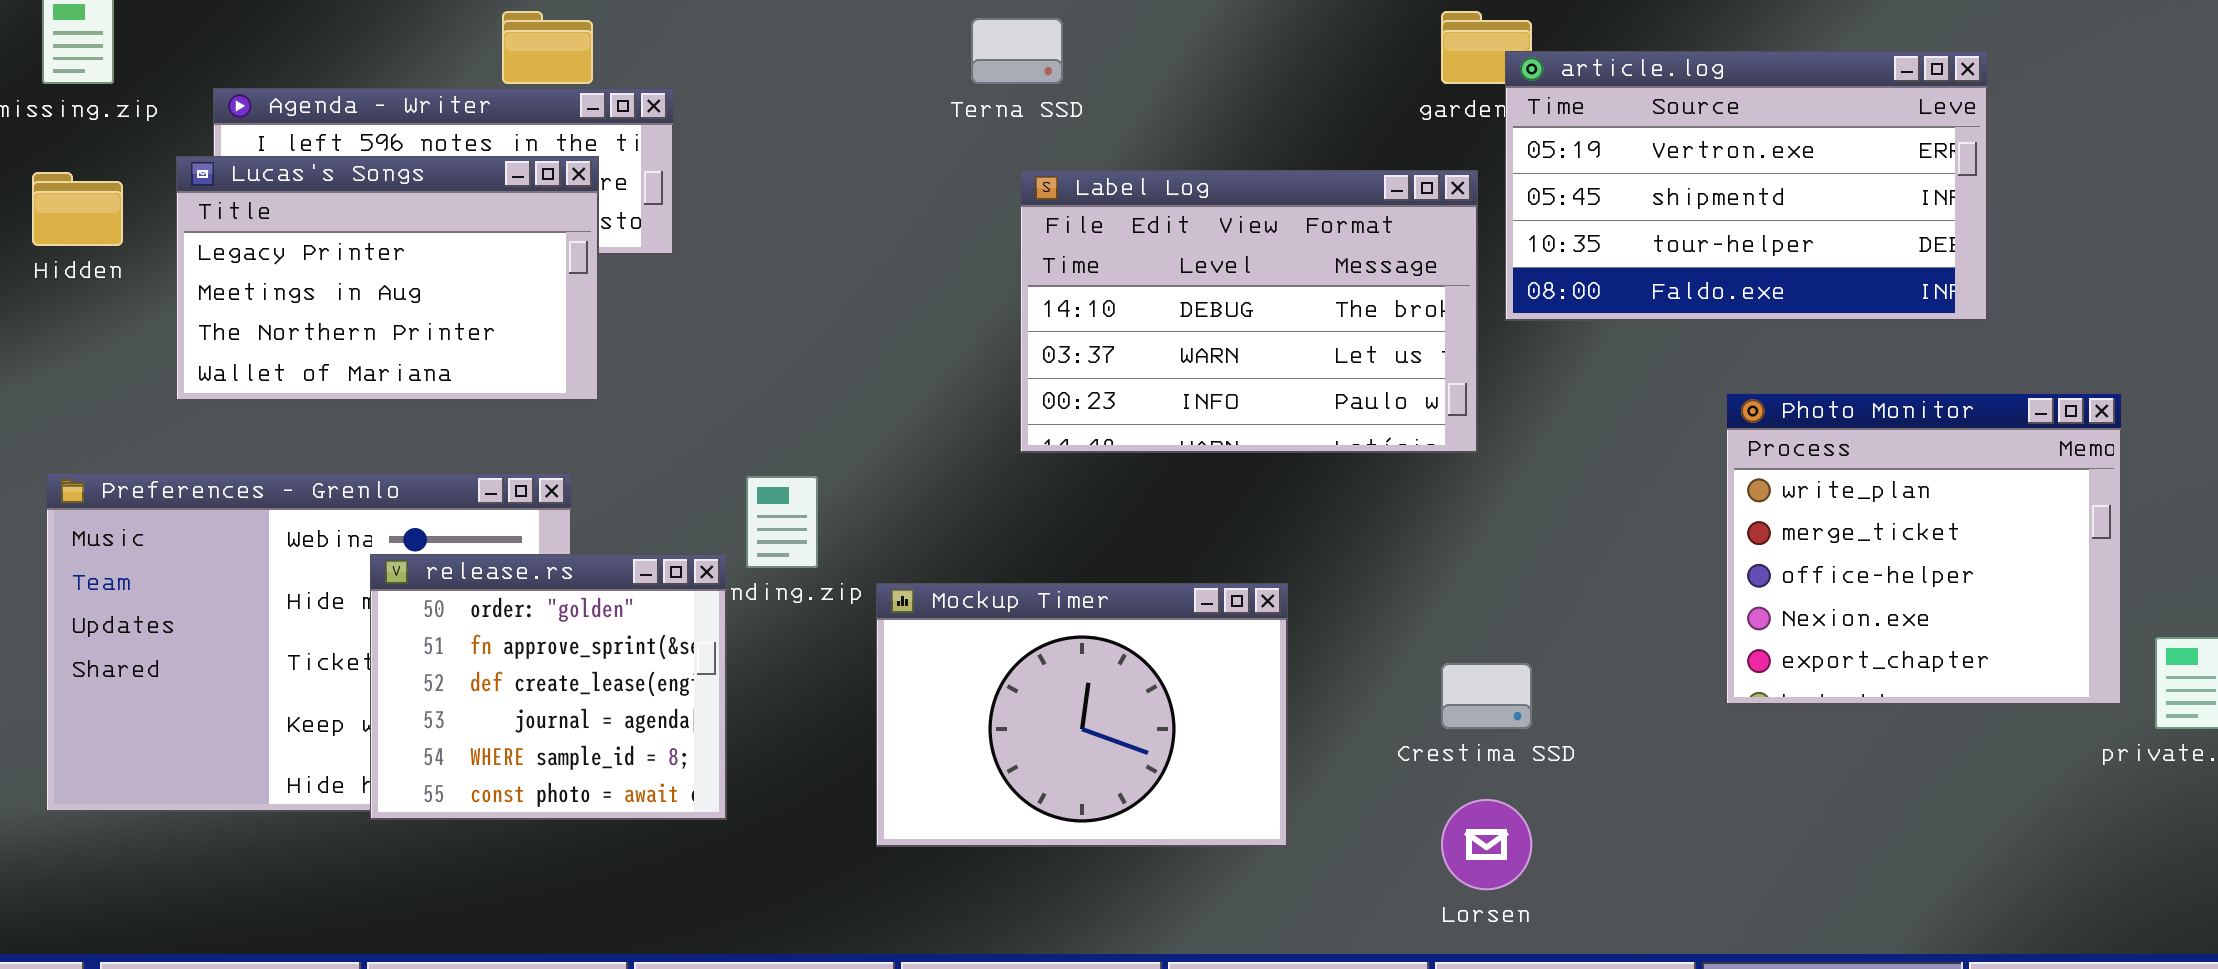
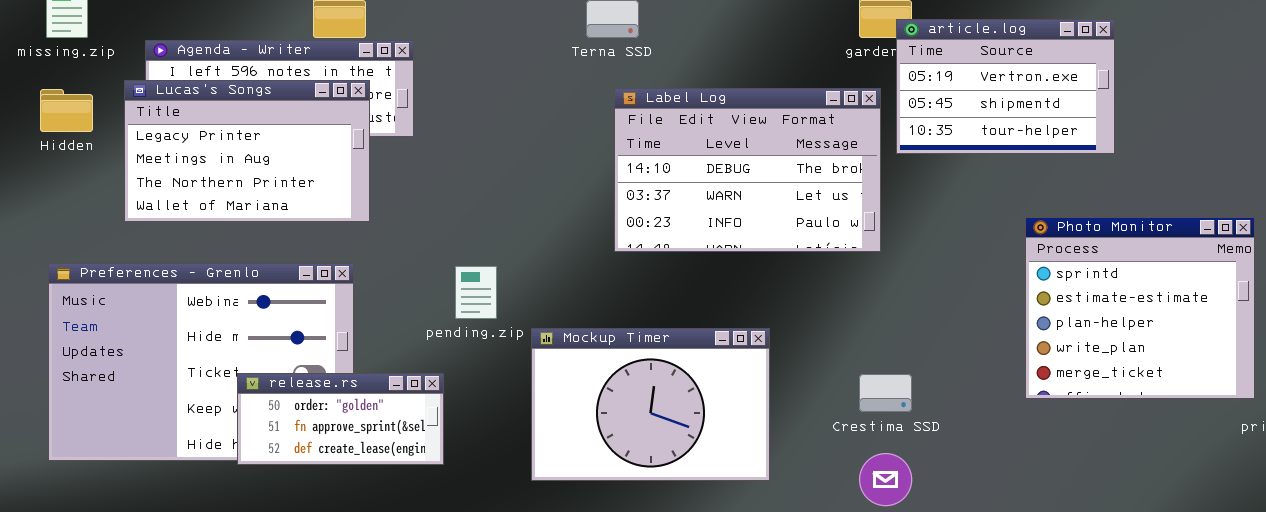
article.log: [1505,51,1988,321] -> [896,19,1115,154], resized
Photo Monitor: [1726,393,2122,705] -> [1025,217,1255,399], scrolled up 3 rows
release.rs: [370,554,727,820] -> [237,373,444,465], resized

